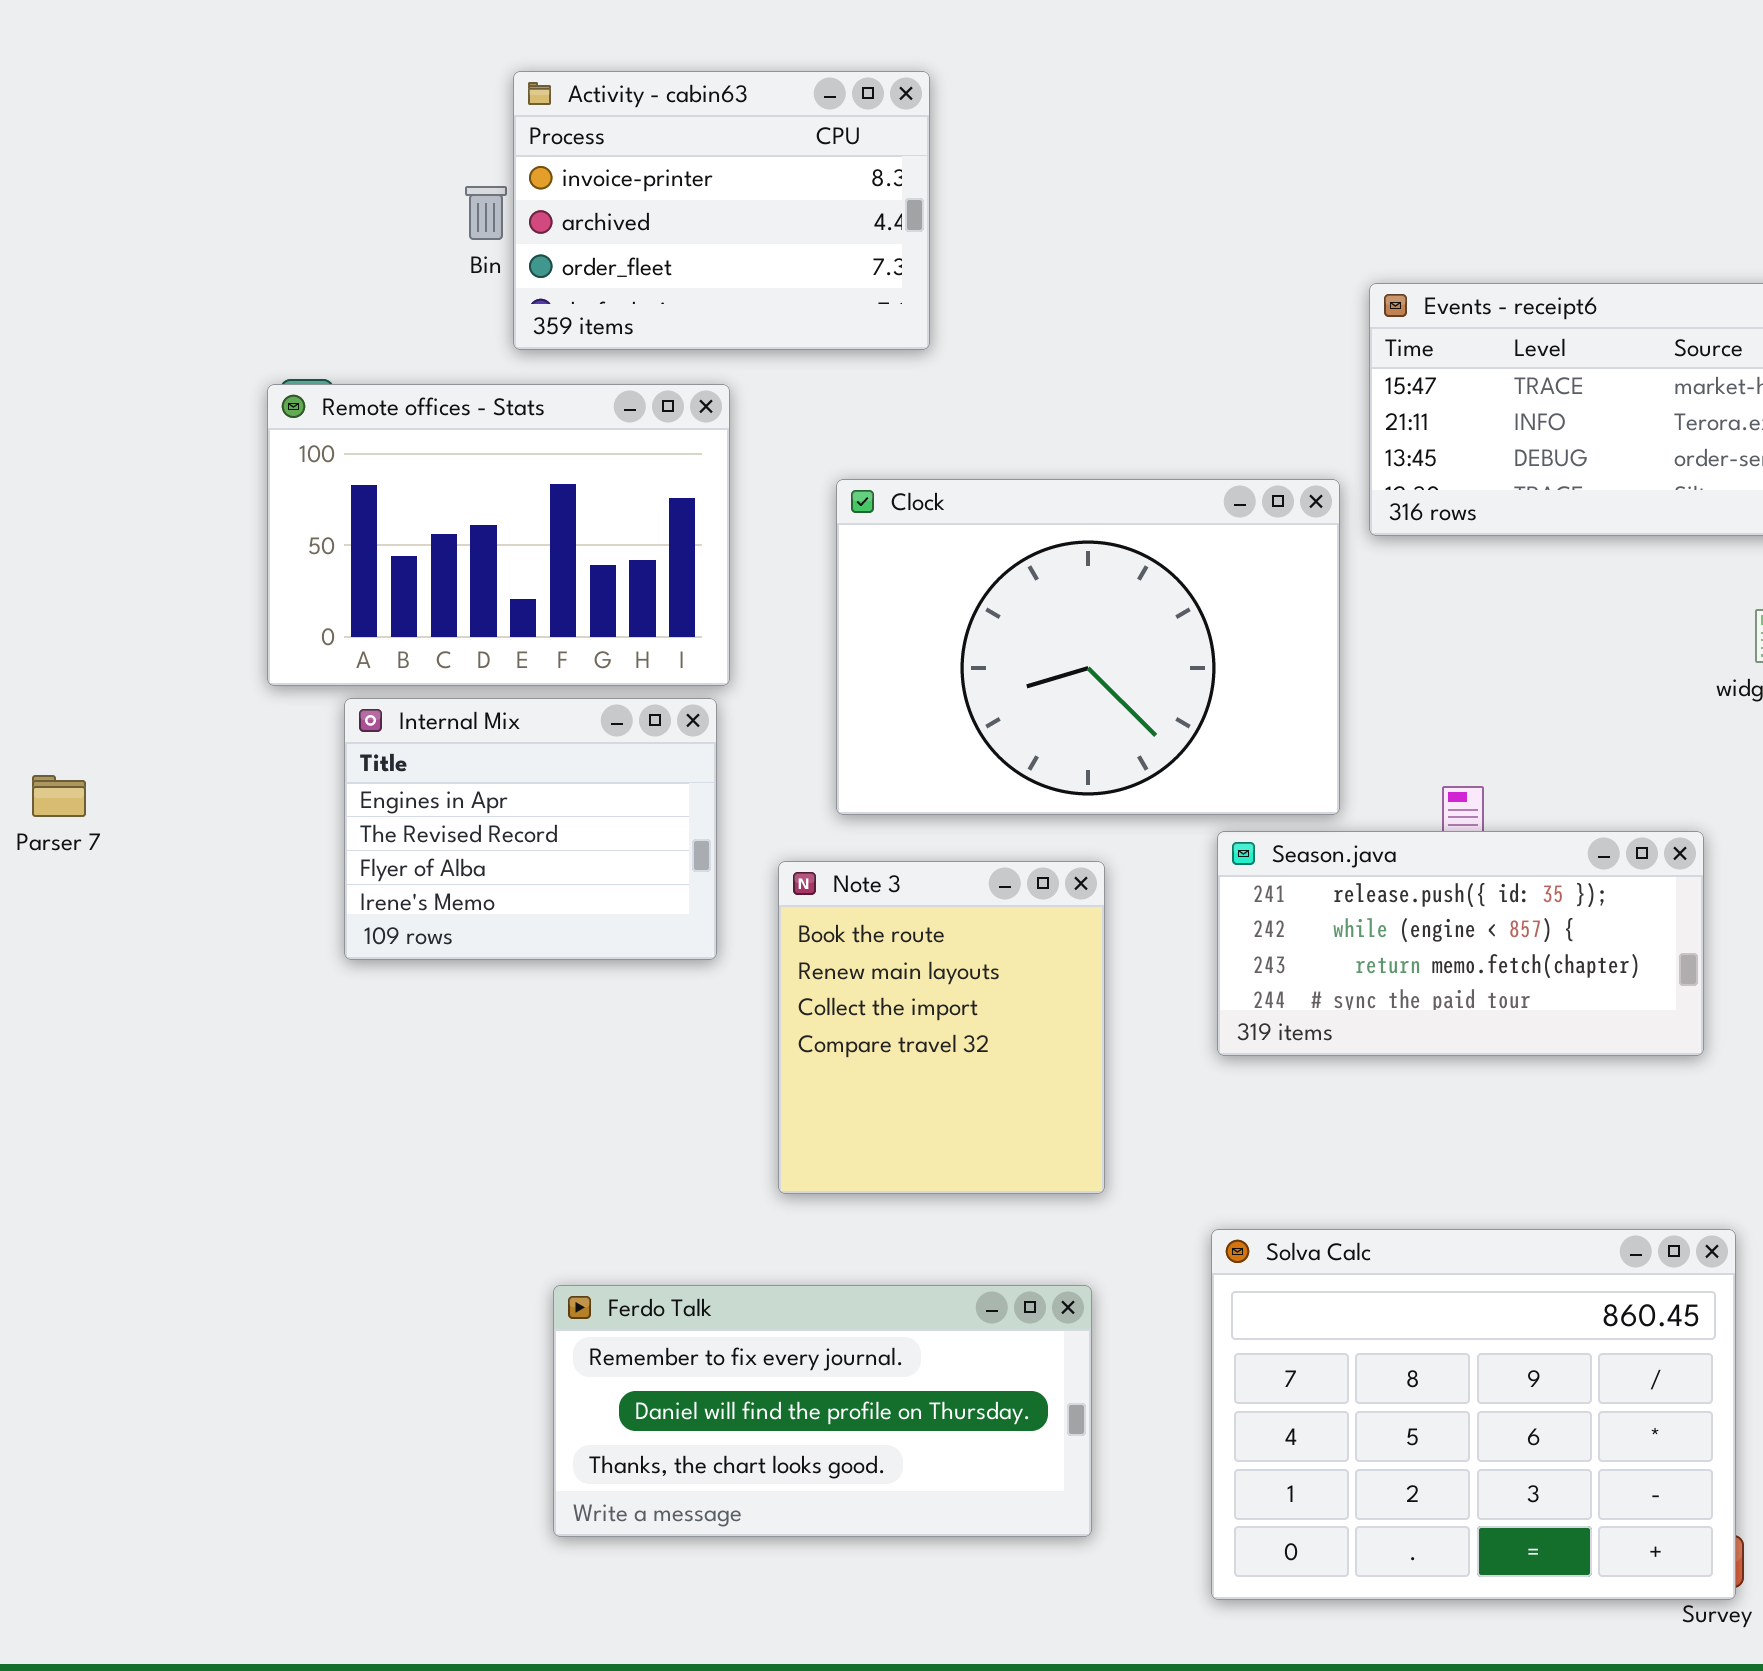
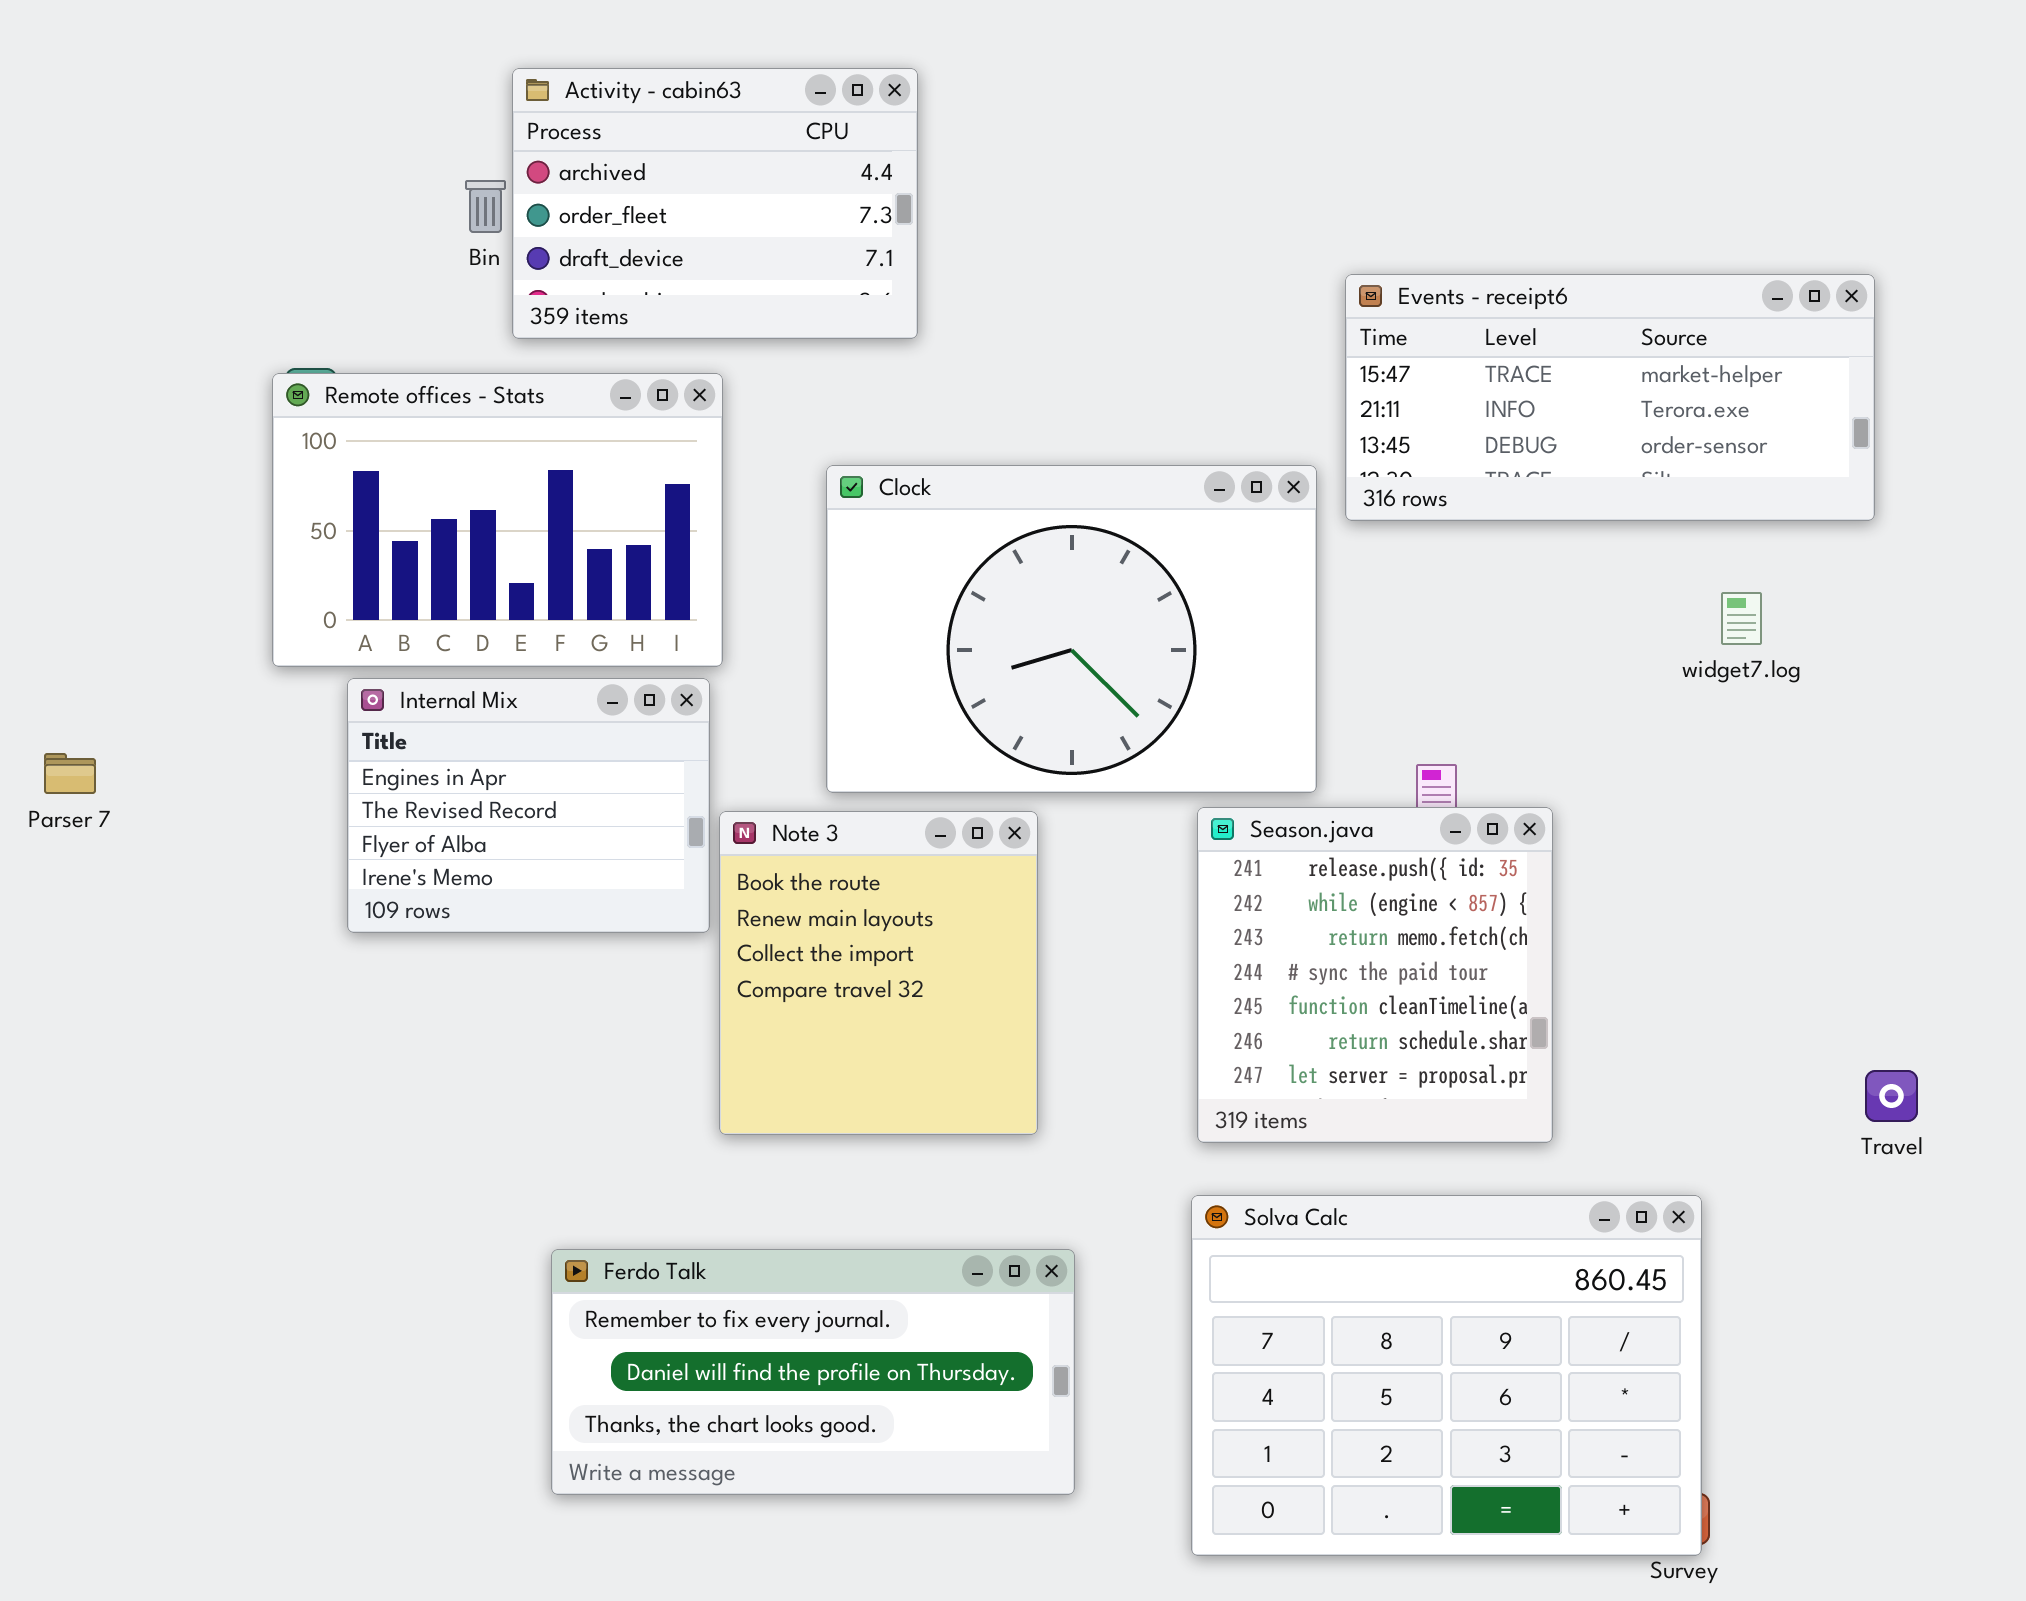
Activity - cabin63: [513,71,930,350] -> [512,68,918,339], scrolled down 1 row
Season.java: [1217,831,1704,1056] -> [1197,807,1553,1143], resized
Note 3: [778,861,1105,1194] -> [719,811,1038,1135], moved

